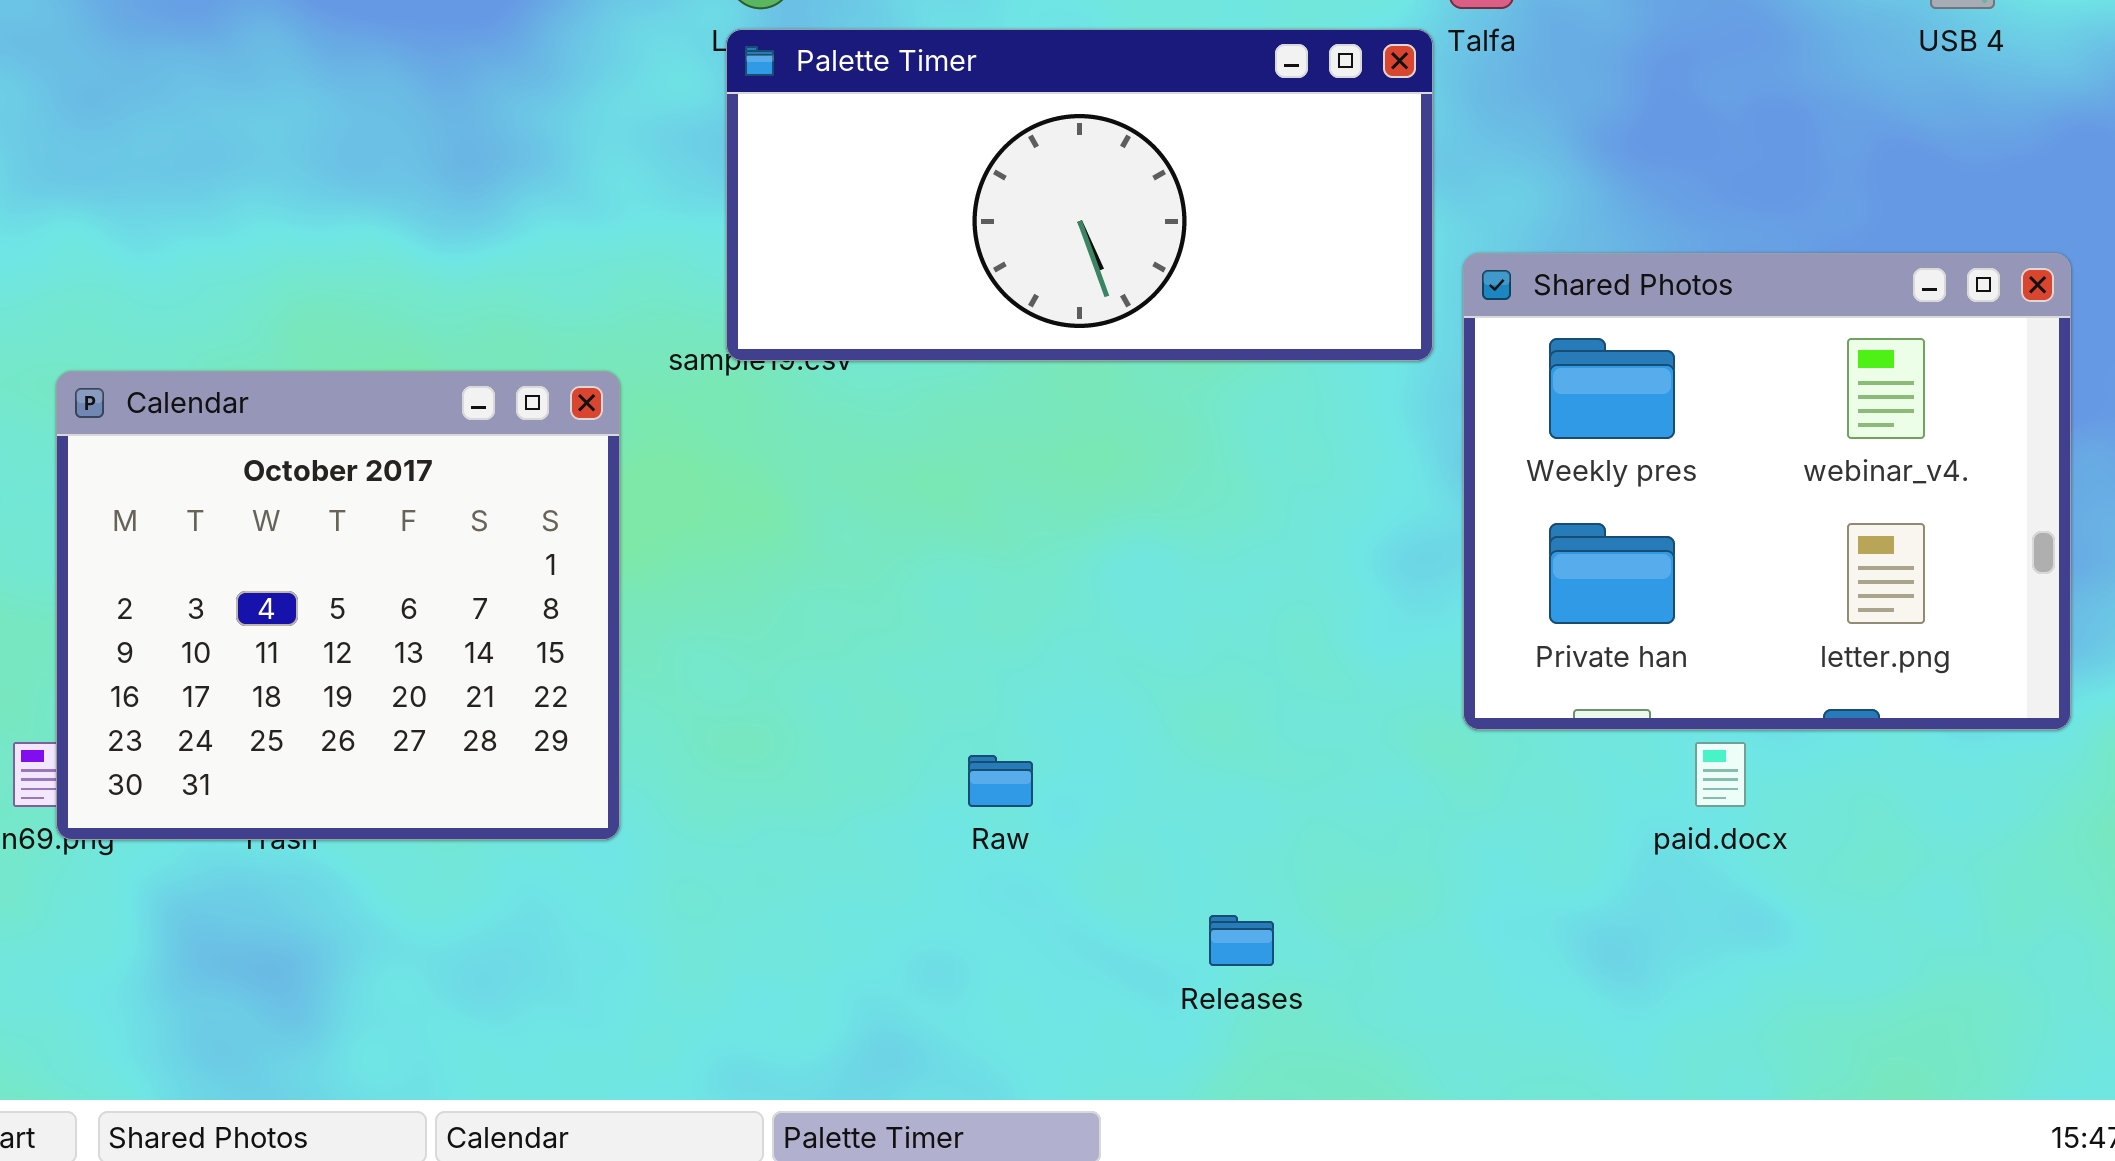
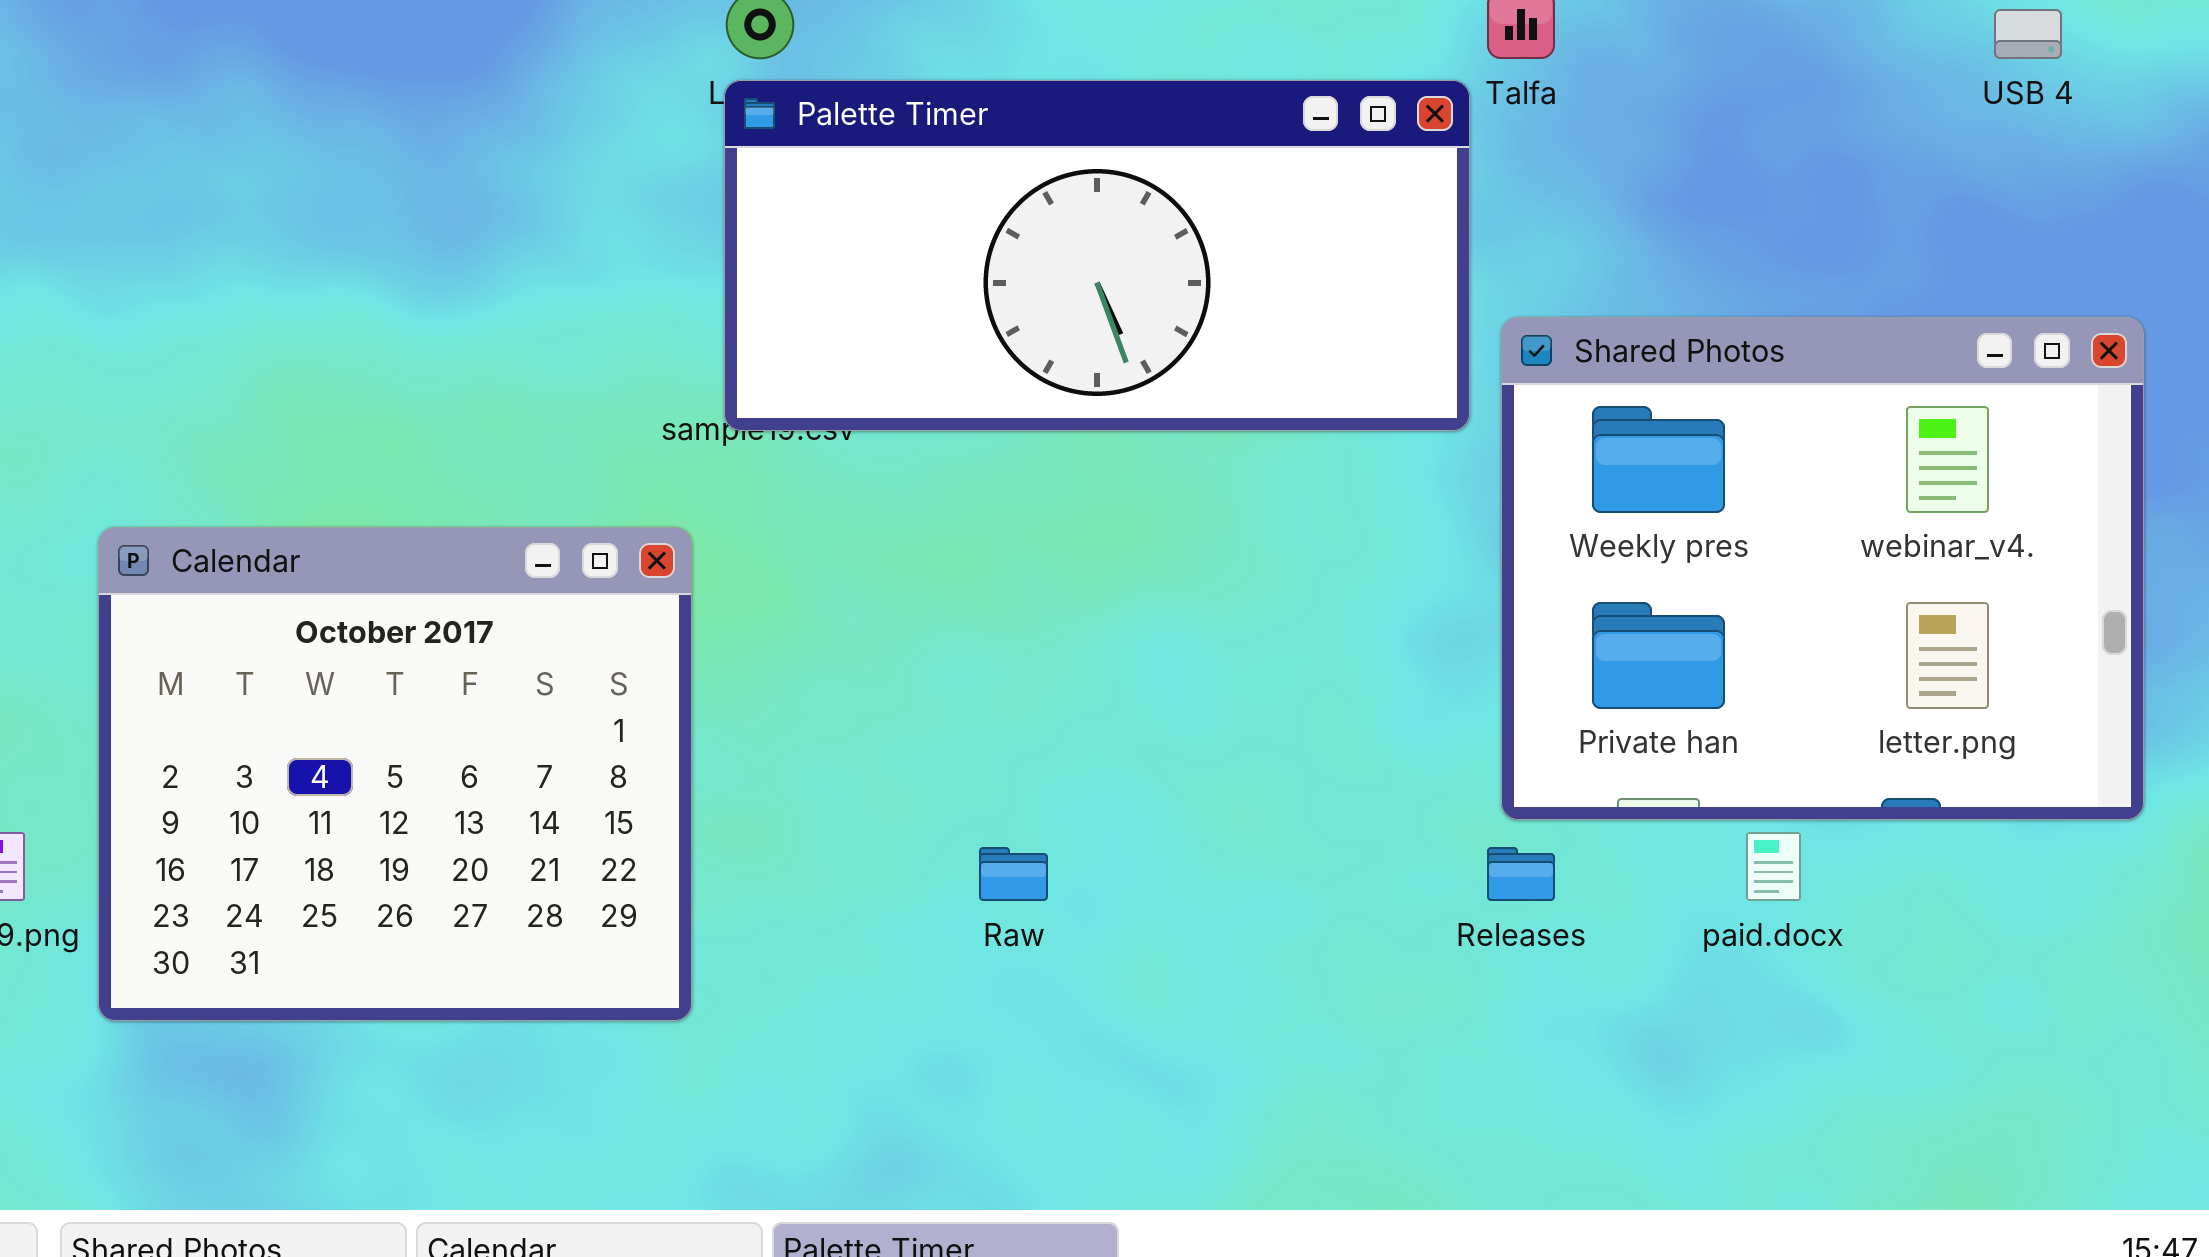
Calendar: [56,371,620,840] -> [98,527,692,1021], moved
Releases: [1209,915,1274,966] -> [1487,847,1555,901], moved

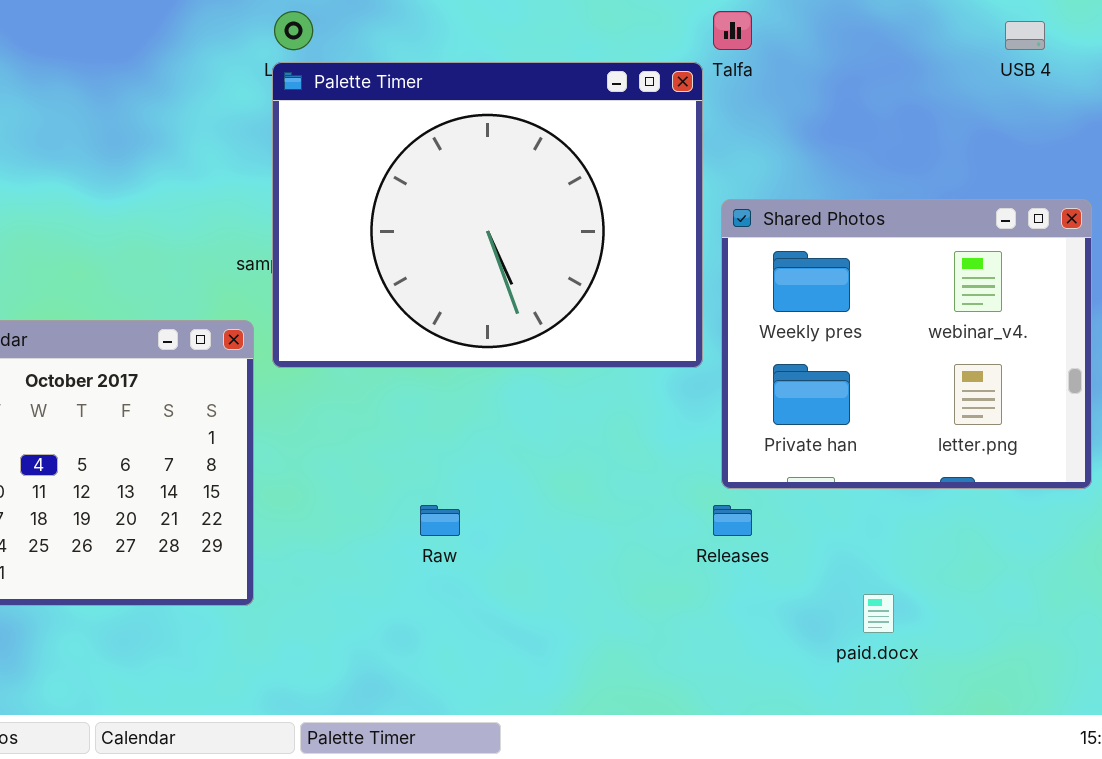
Palette Timer: [724,80,1470,431] -> [272,62,703,368], resized
paid.docx: [1746,832,1801,901] -> [863,594,894,633], moved

